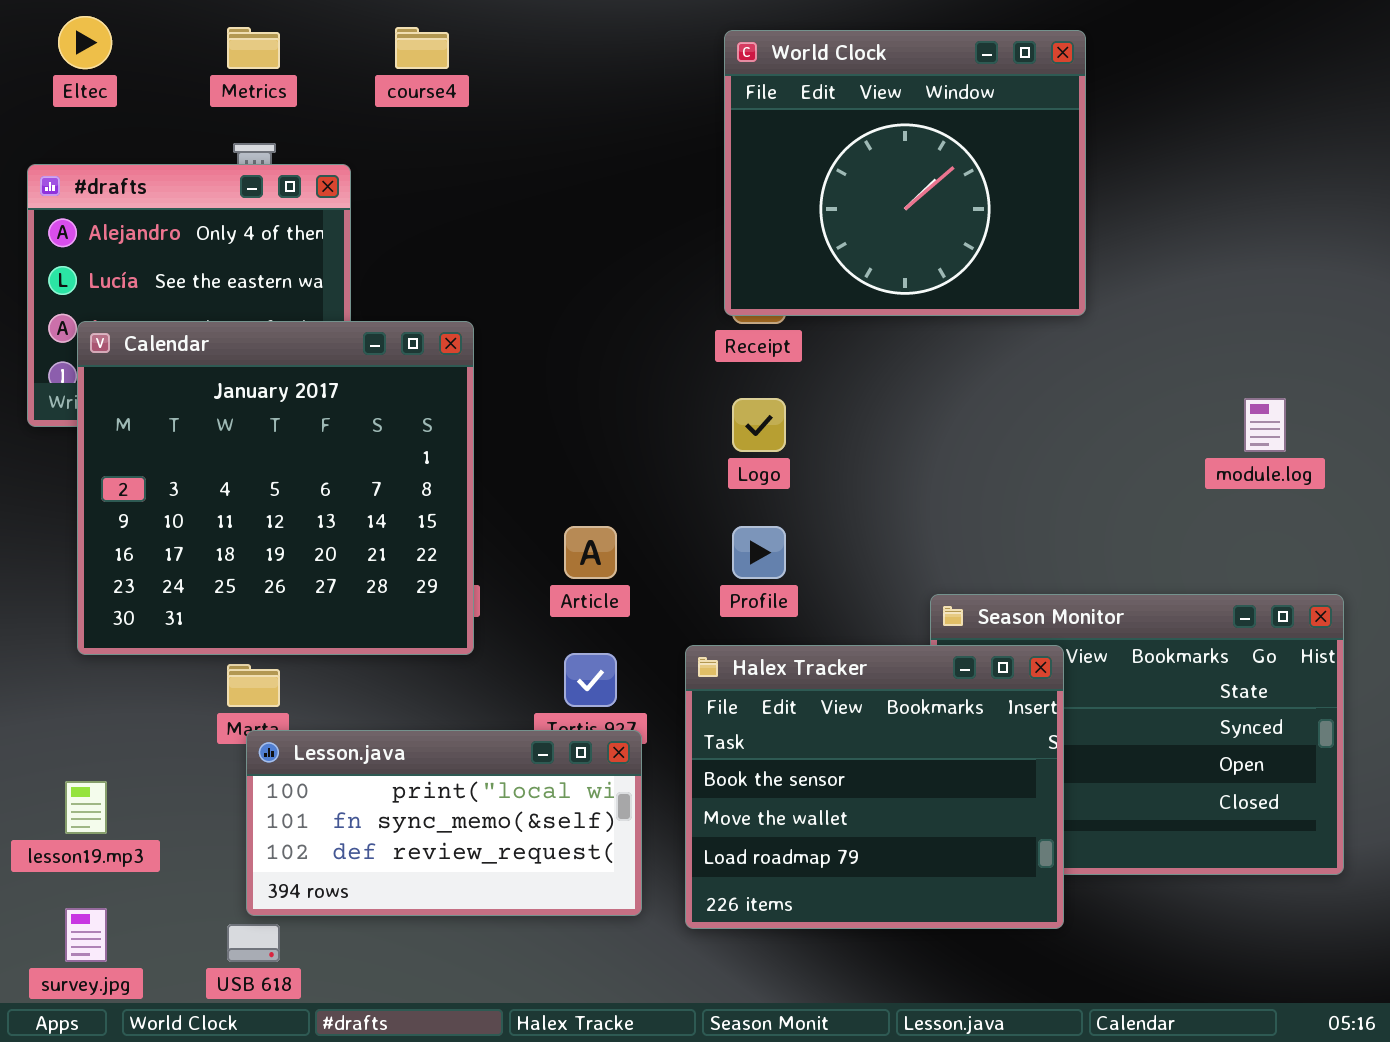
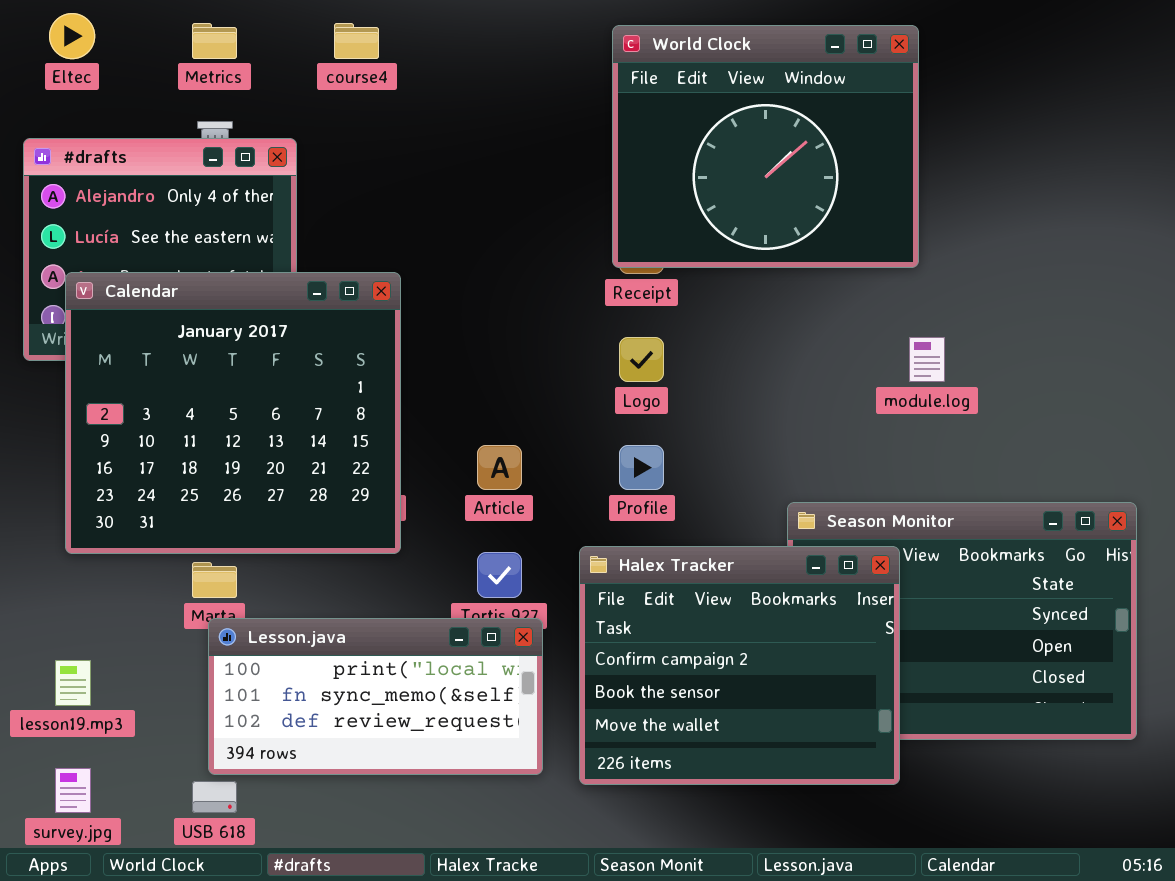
module.log: [1244,398,1286,452] -> [909,337,945,382], moved
Halex Tracker: [685,645,1064,929] -> [579,546,900,785], scrolled up 1 row

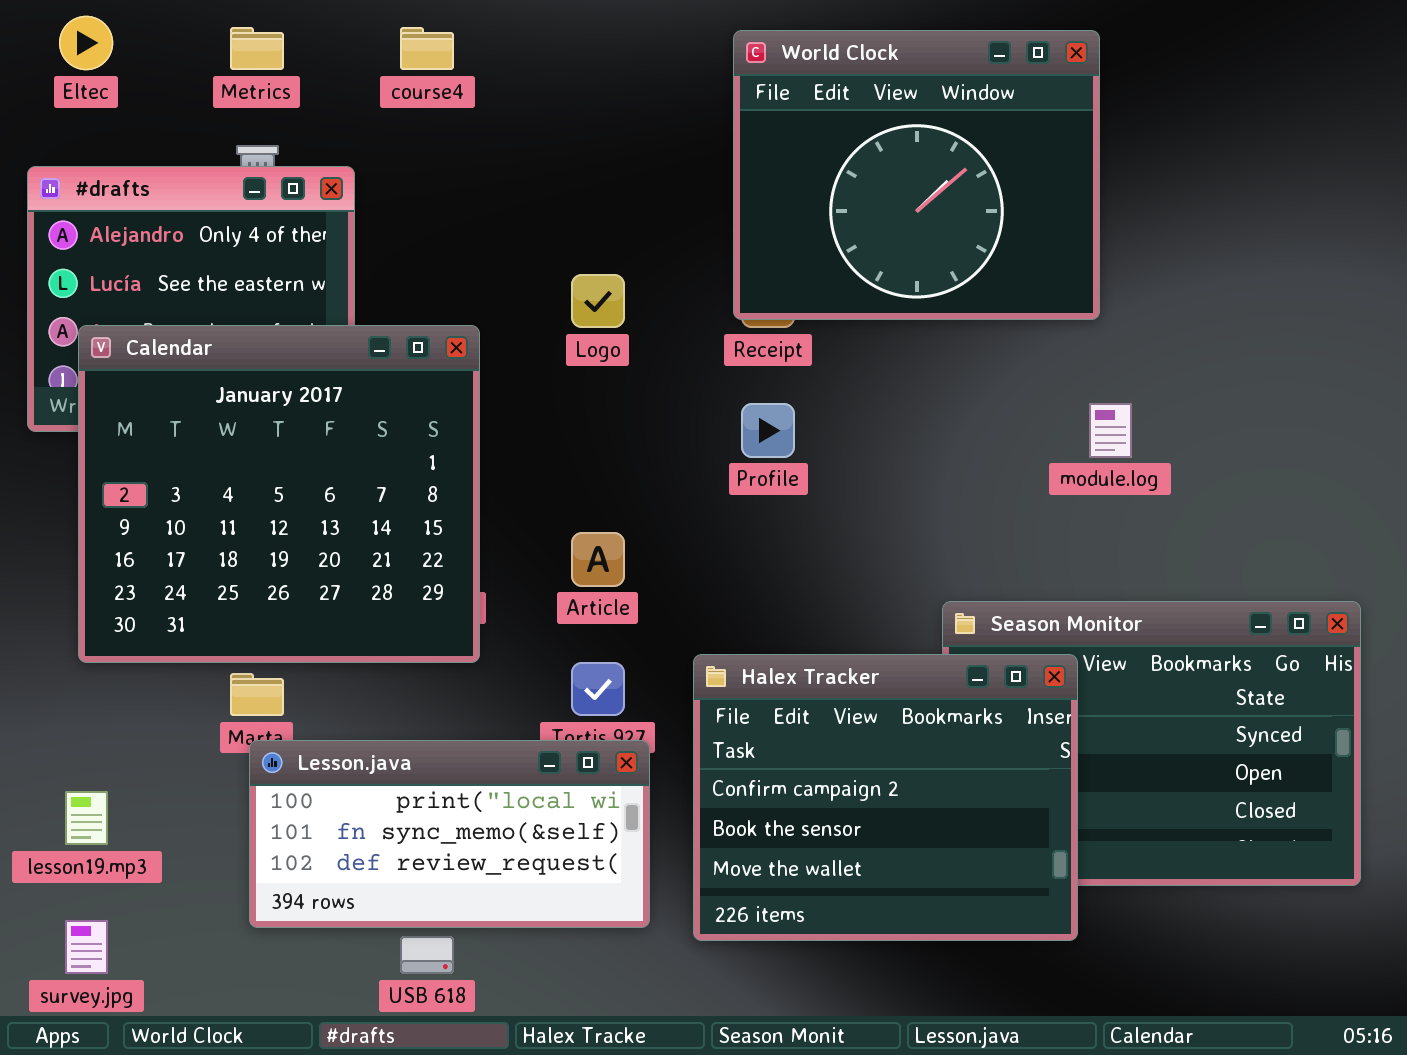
Logo: [619,337,664,382] -> [571,274,625,328], moved
Profile: [619,445,664,490] -> [741,403,795,458], moved
USB 618: [192,781,237,813] -> [400,936,454,974], moved

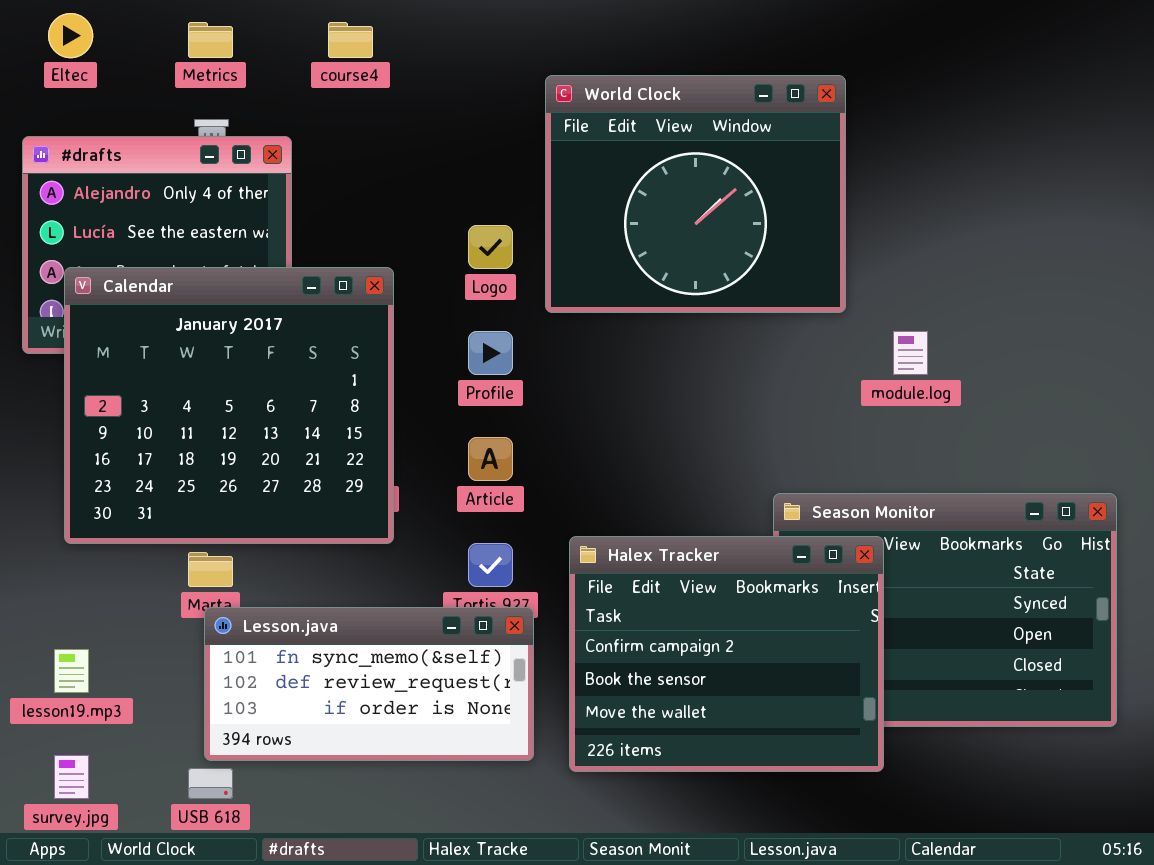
World Clock: [733,30,1100,320] -> [545,75,846,313], moved
Profile: [741,403,795,458] -> [468,331,513,375], moved
Lesson.java: [249,740,650,928] -> [204,607,534,761], scrolled down 1 row
USB 618: [400,936,454,974] -> [188,768,233,799], moved

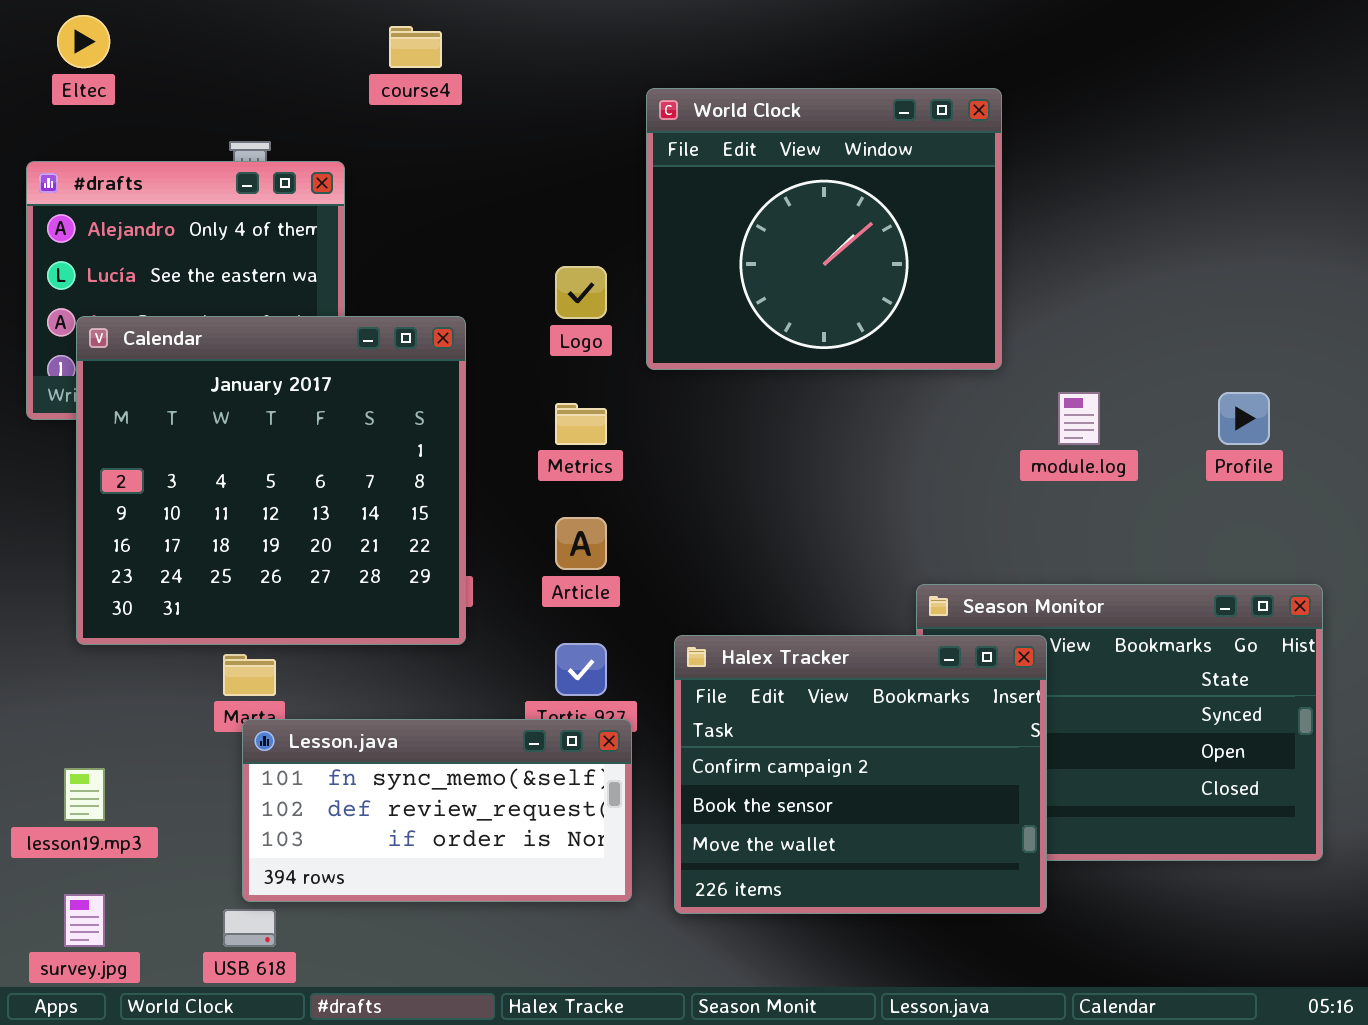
Metrics: [188,22,233,58] -> [555,403,607,445], moved
Profile: [468,331,513,375] -> [1218,392,1270,445], moved

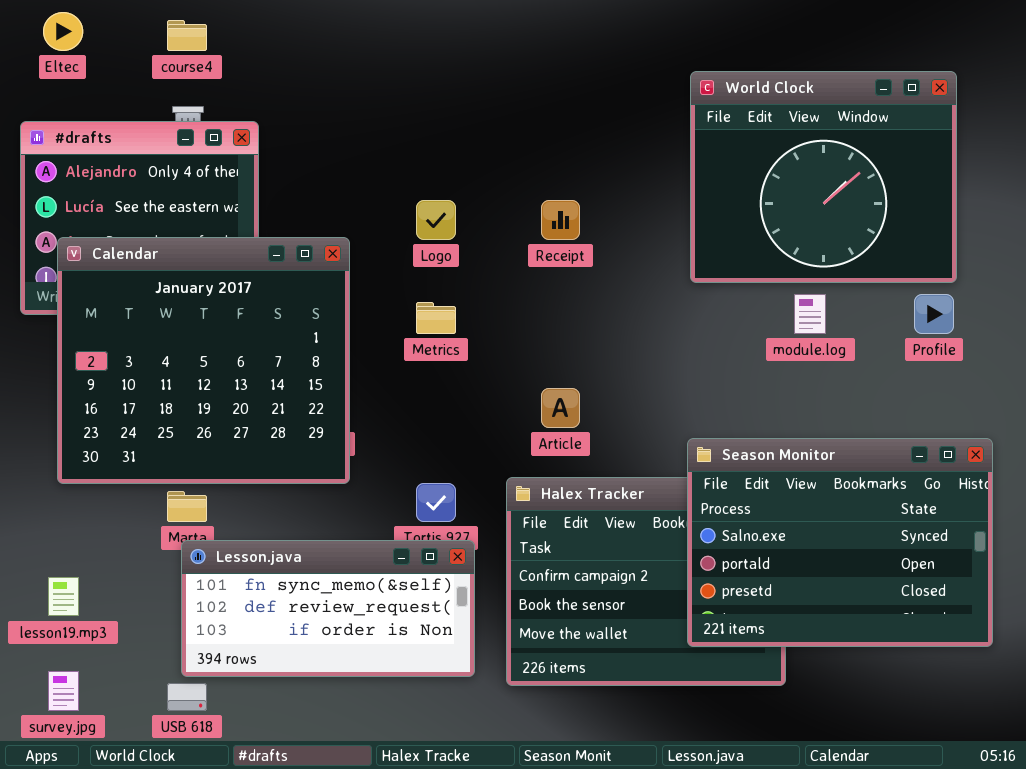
course4: [389,26,442,68] -> [167,20,207,51], moved
World Clock: [646,88,1002,370] -> [690,71,957,283], moved
Article: [555,517,607,570] -> [541,388,580,428], moved
Season Monitor: [916,584,1323,861] -> [687,438,993,647], raised

